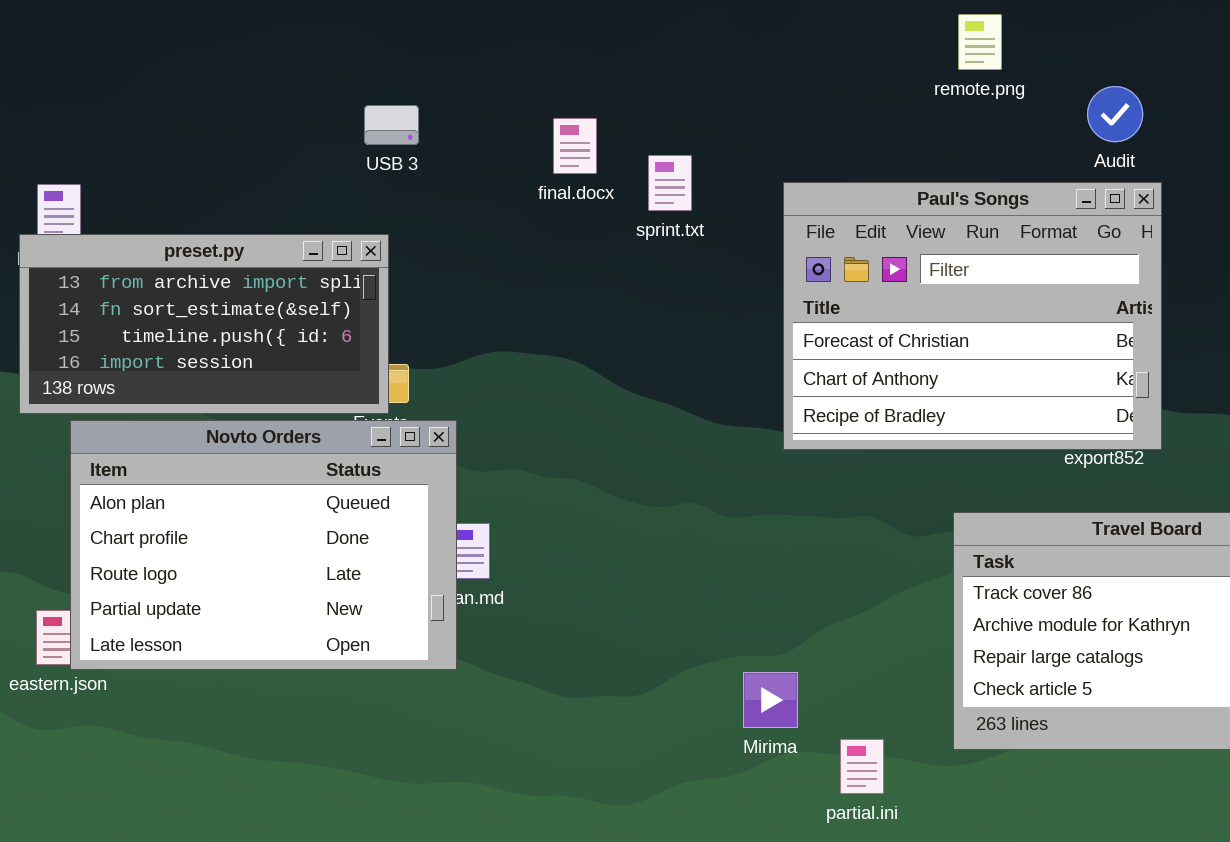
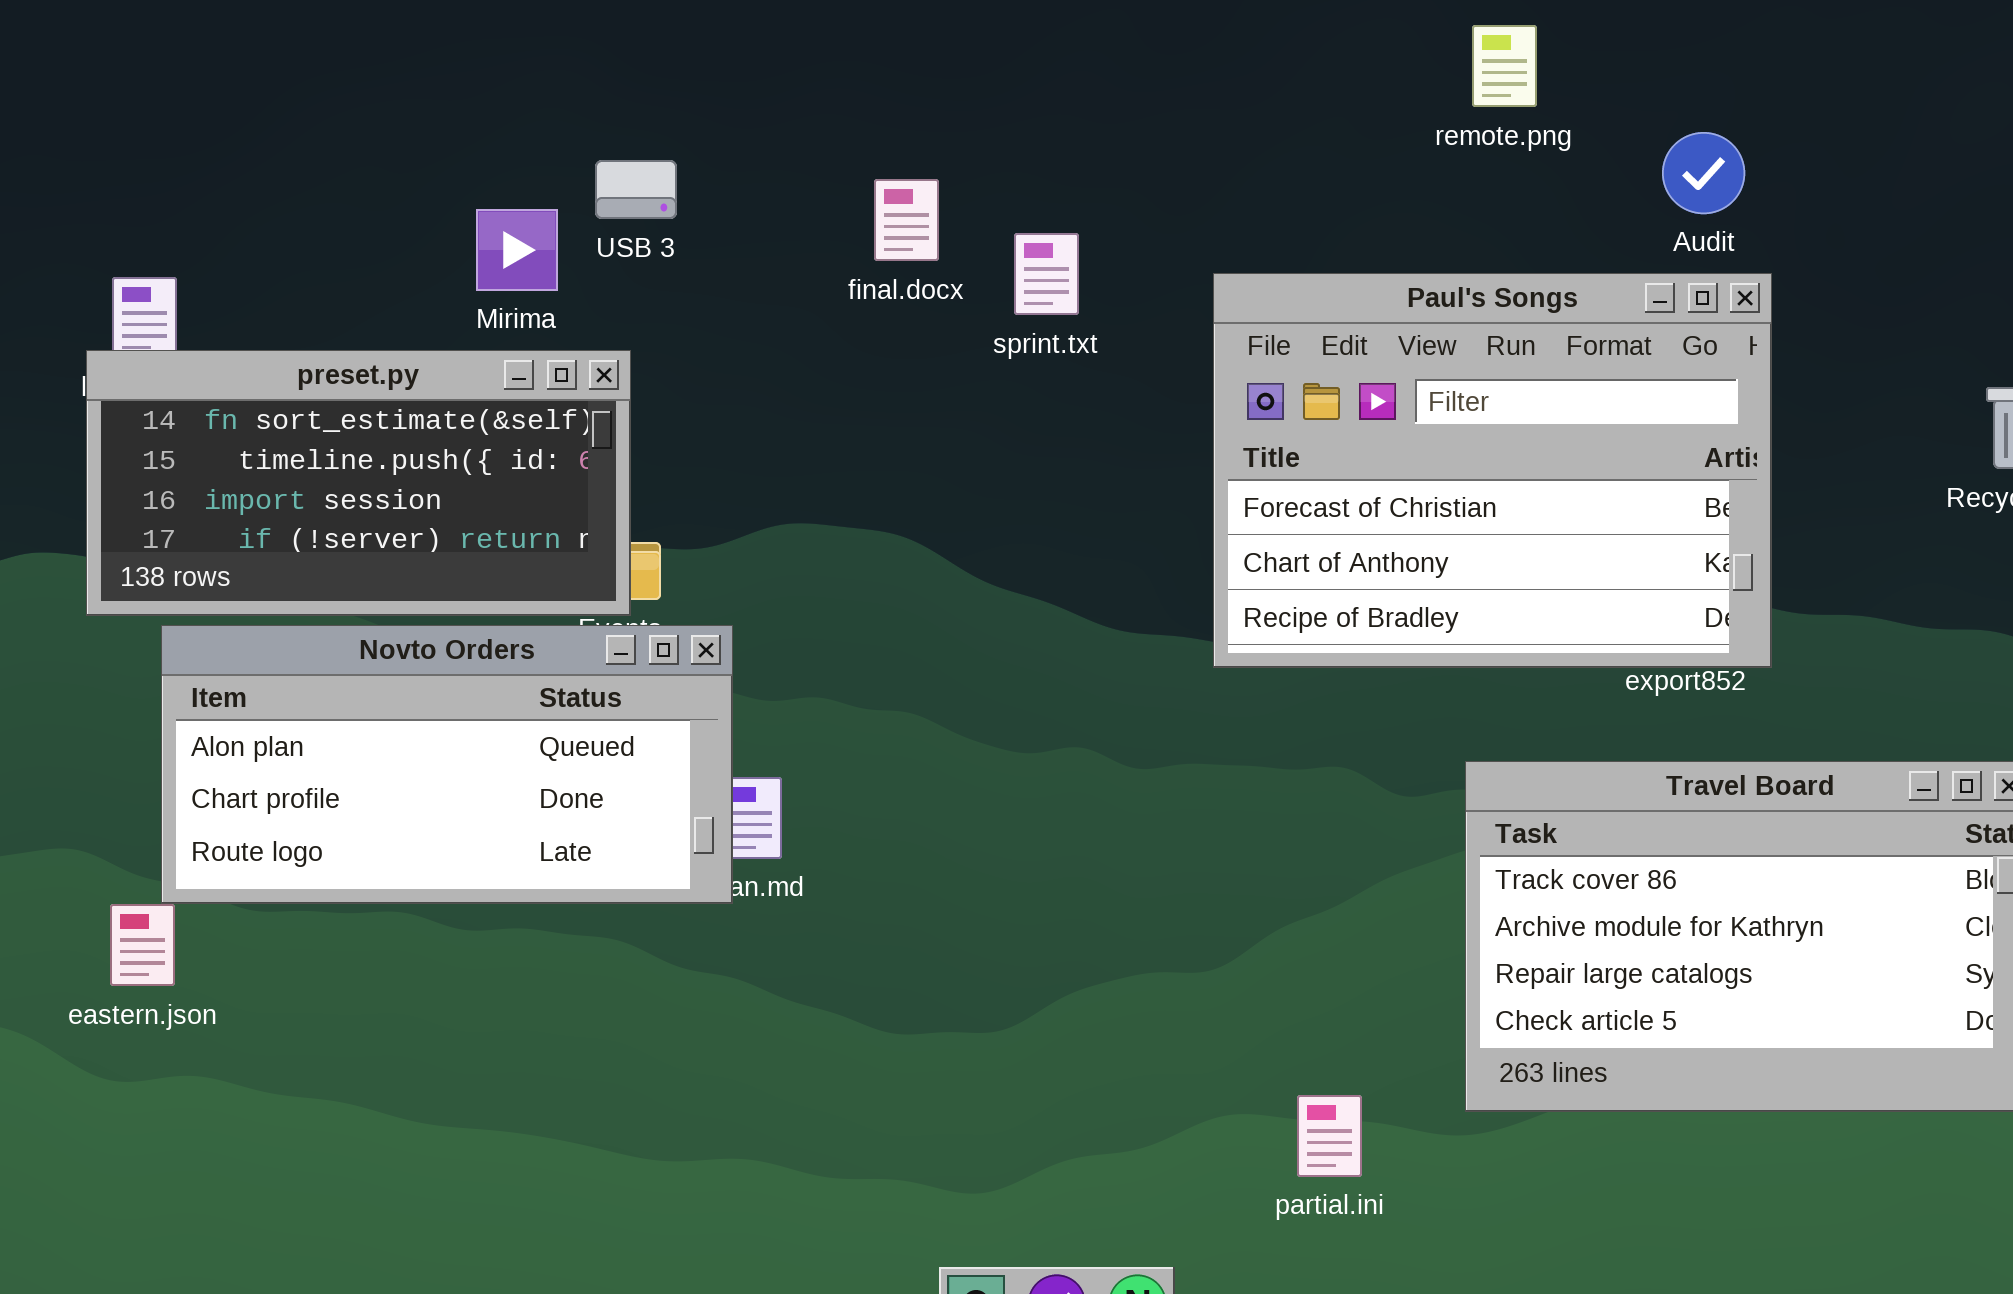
preset.py: [19,234,389,414] -> [86,350,631,616], scrolled down 1 row
Novto Orders: [70,420,457,670] -> [161,625,733,904], resized
Mirima: [743,672,798,728] -> [476,209,558,291], moved

